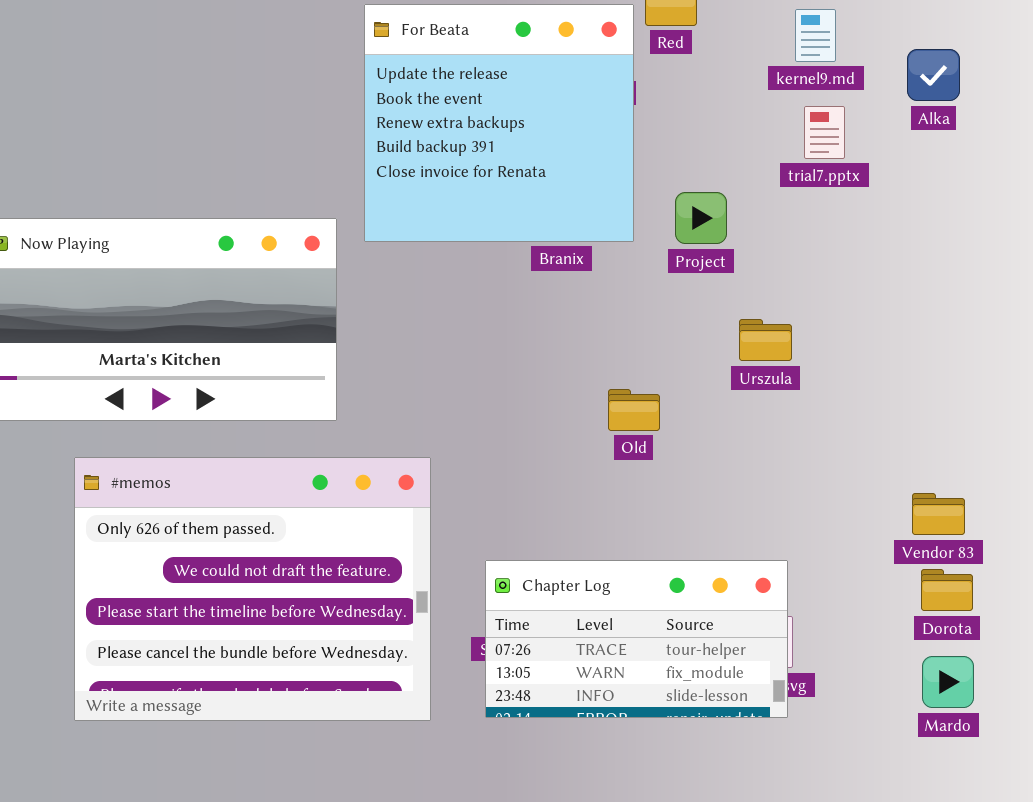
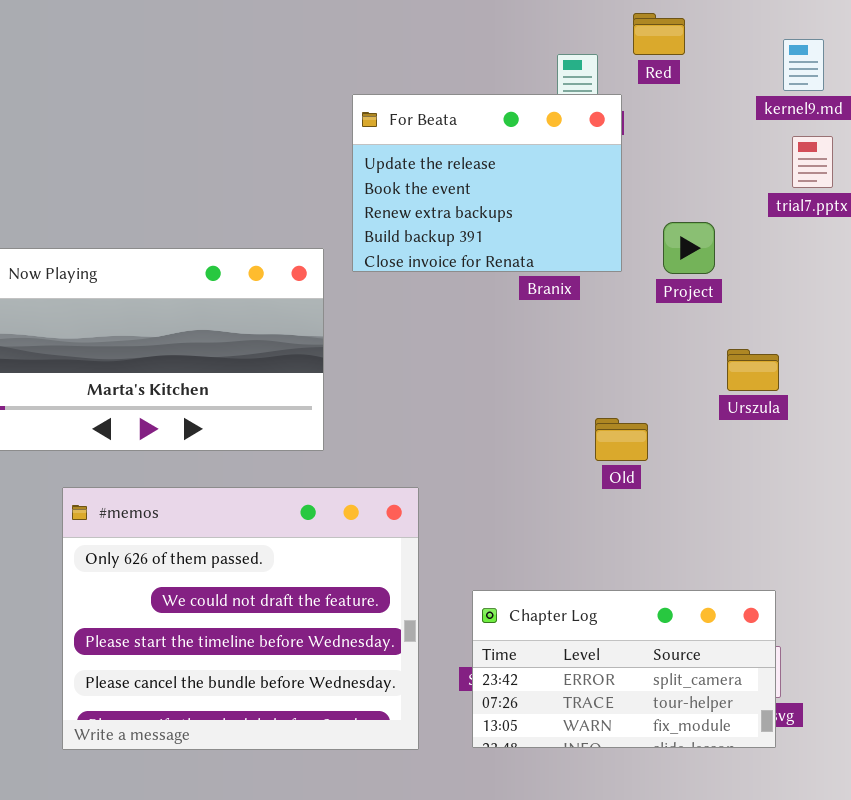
For Beata: [364,4,634,242] -> [352,94,622,272], resized
Chapter Log: [485,560,788,718] -> [472,590,776,748], scrolled up 1 row

